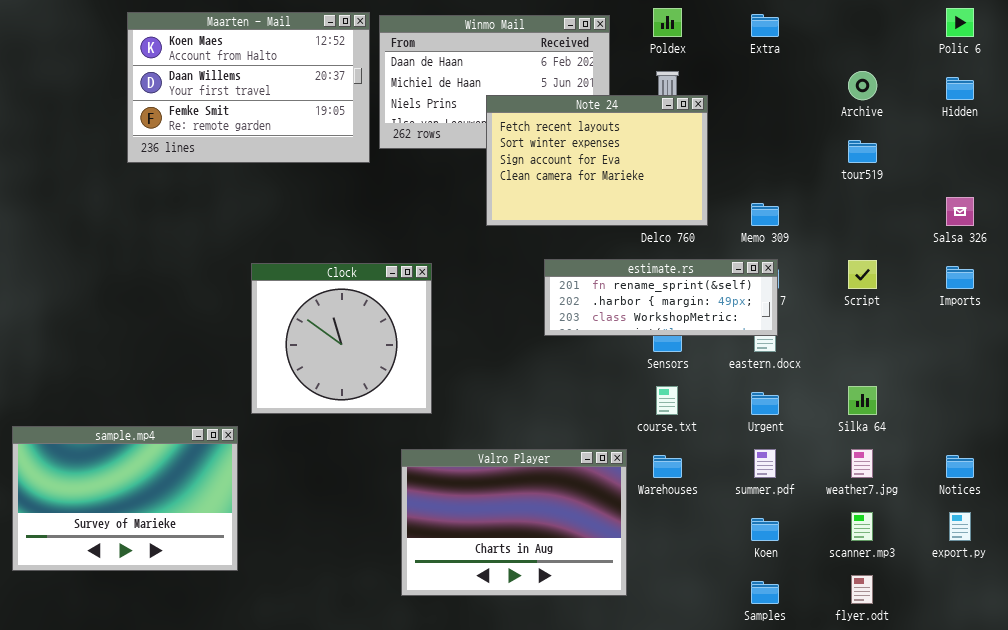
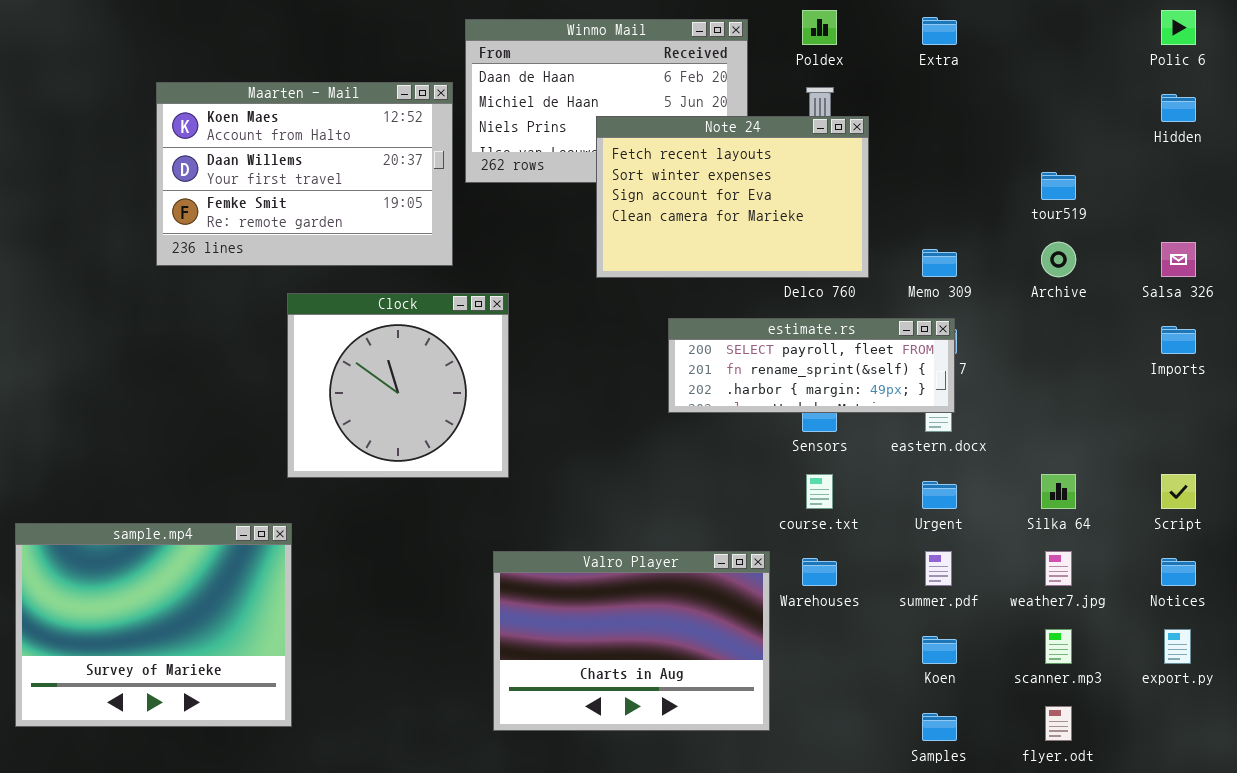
Maarten - Mail: [127,12,370,163] -> [156,82,453,266], moved
Archive: [848,71,877,100] -> [1041,242,1076,277], moved
estimate.rs: [544,259,778,336] -> [668,318,955,413], scrolled up 1 row
Script: [848,260,877,289] -> [1161,474,1196,509], moved
Clock: [251,263,432,414] -> [287,293,509,478], moved
sample.mp4: [12,426,238,571] -> [15,523,292,727], resized

